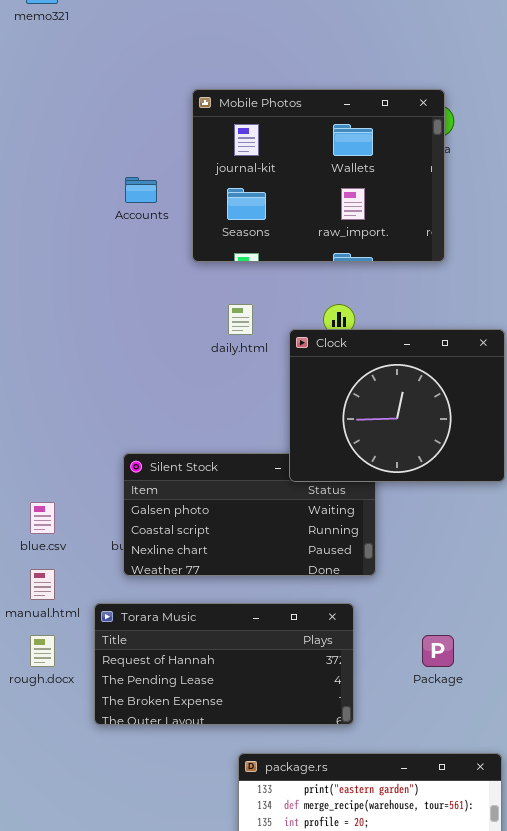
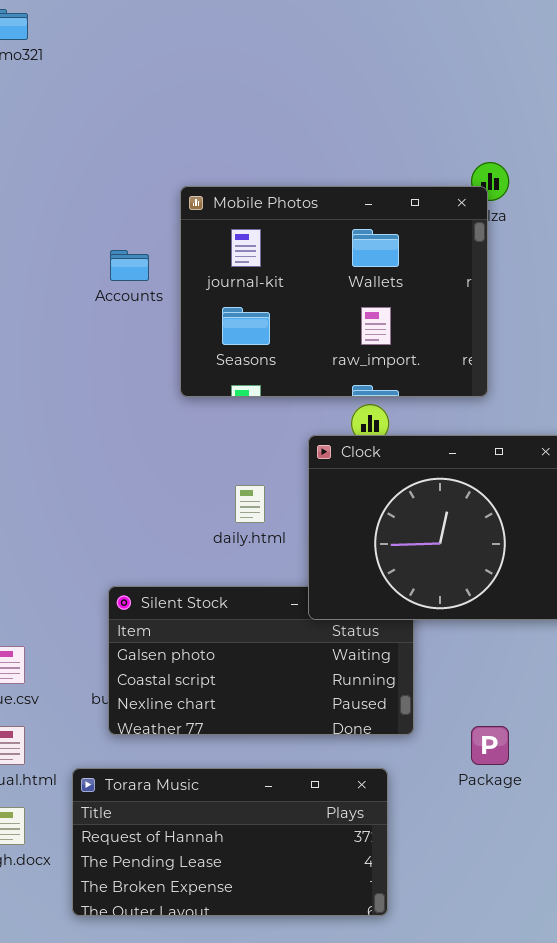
Mobile Photos: [192,89,445,262] -> [180,186,488,397], moved
daily.html: [228,304,253,335] -> [235,485,265,523], moved
Package: [422,635,454,667] -> [471,726,509,765], moved

